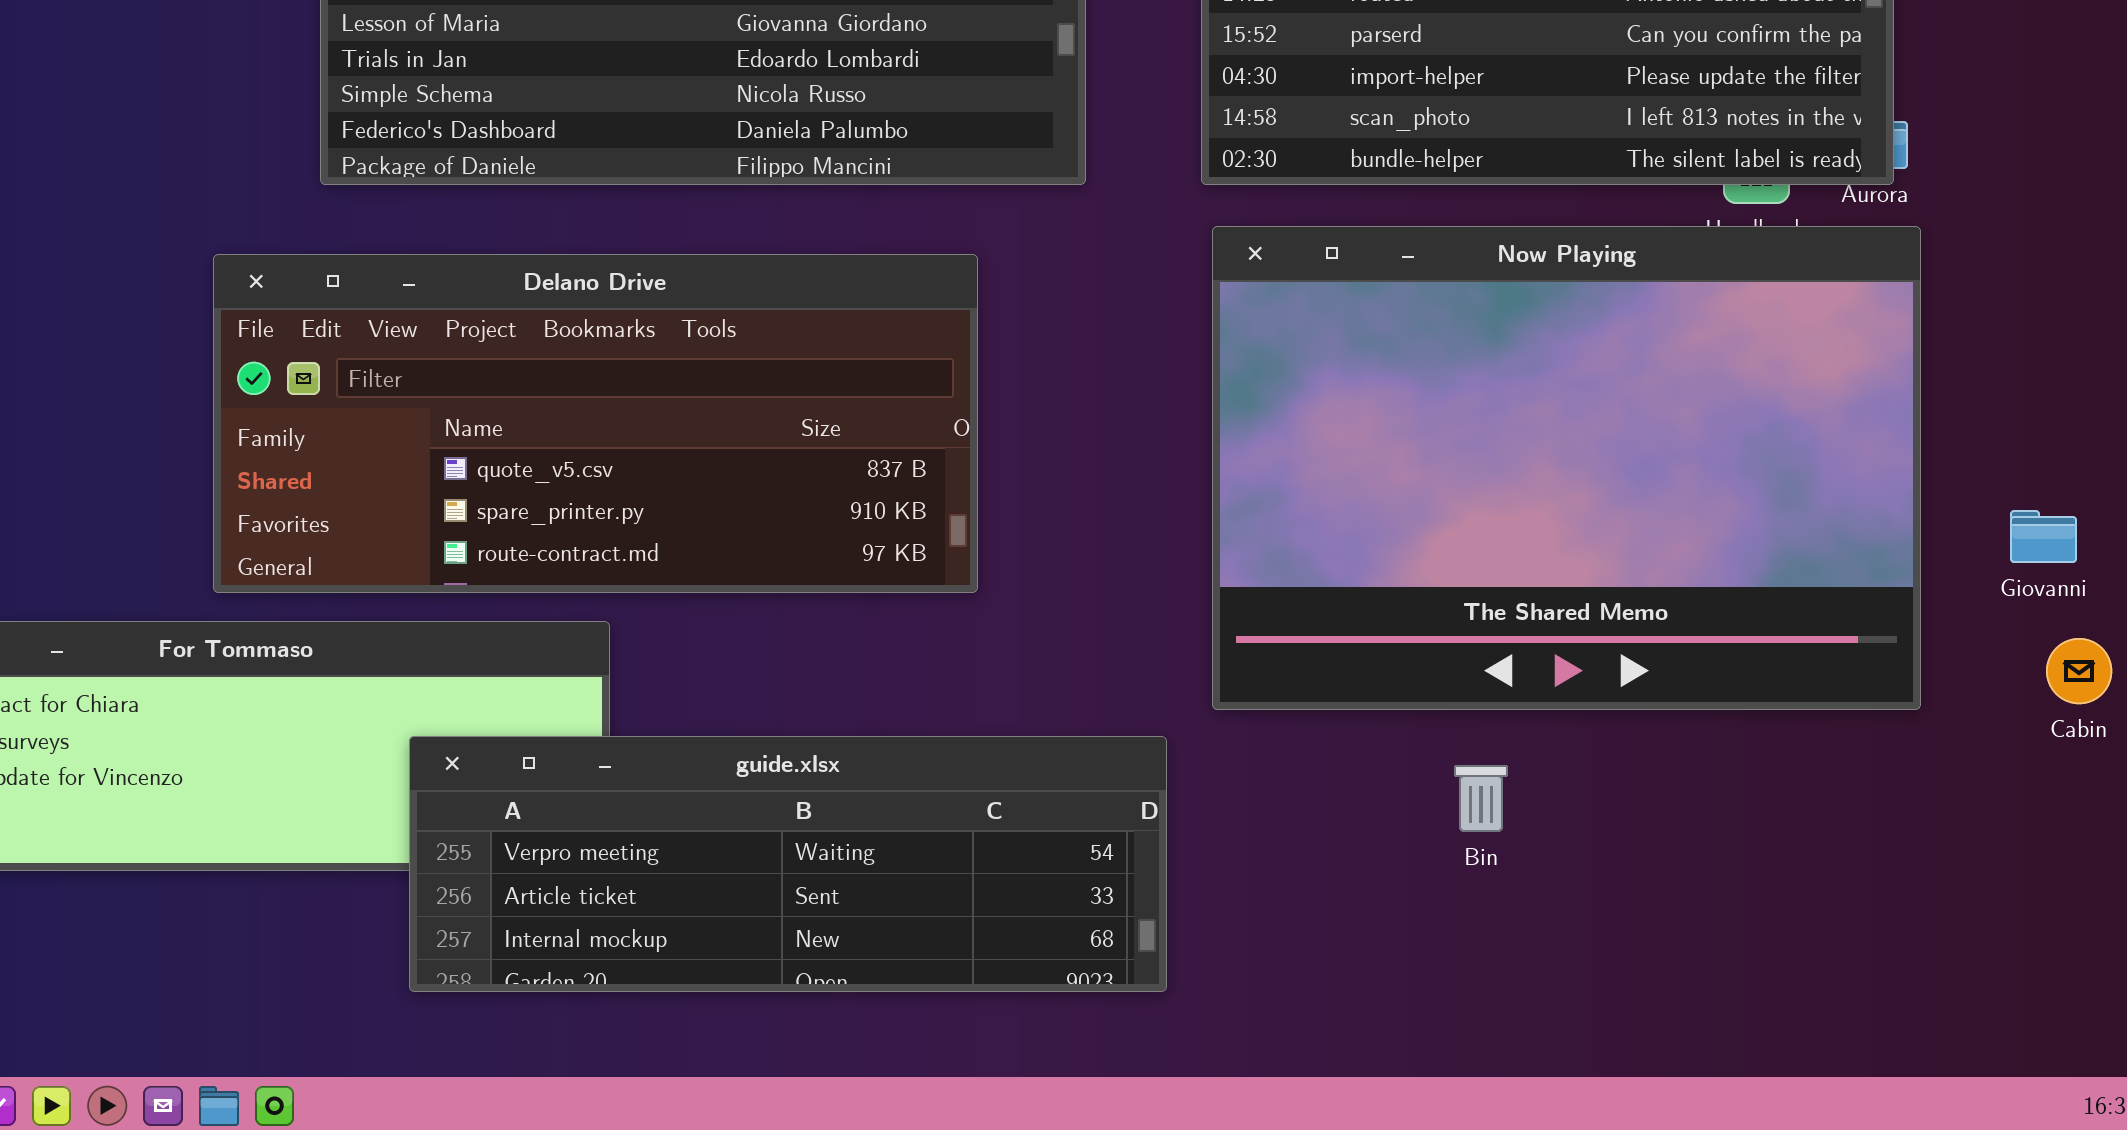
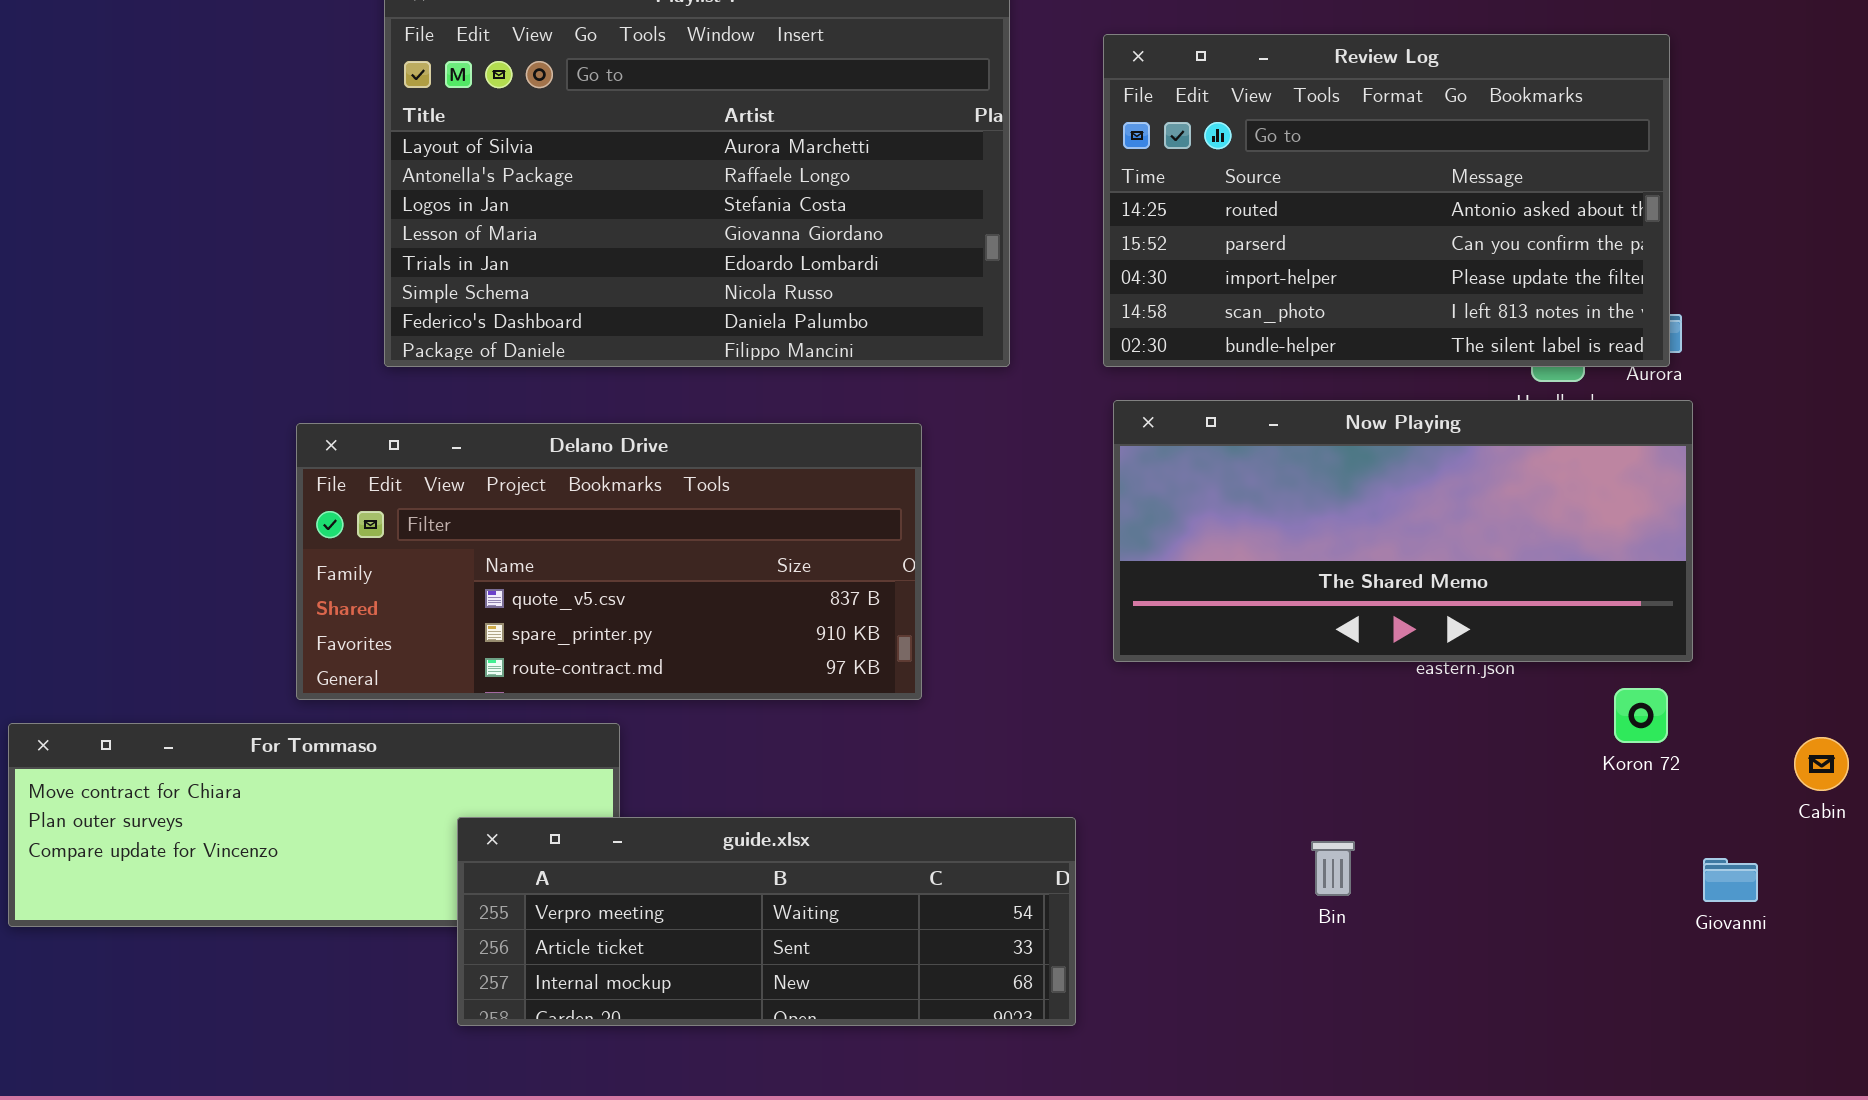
Now Playing: [1212,226,1921,710] -> [1113,400,1693,662], resized
Giovanni: [2010,510,2077,563] -> [1703,858,1758,902], moved

